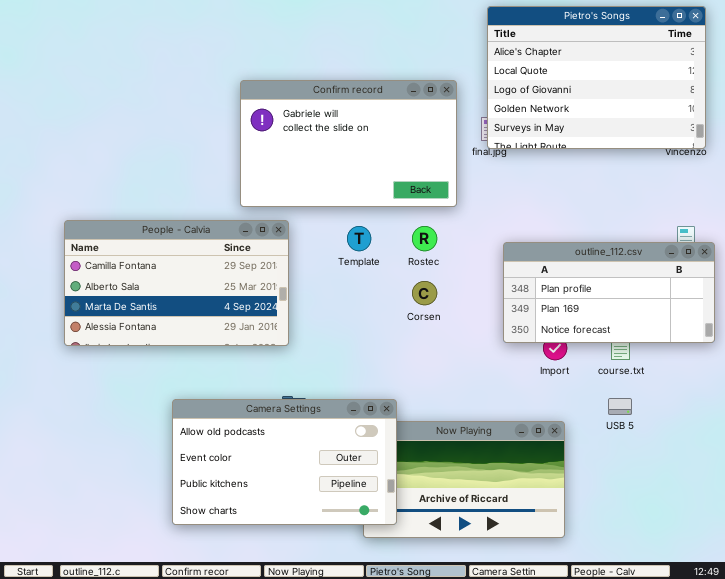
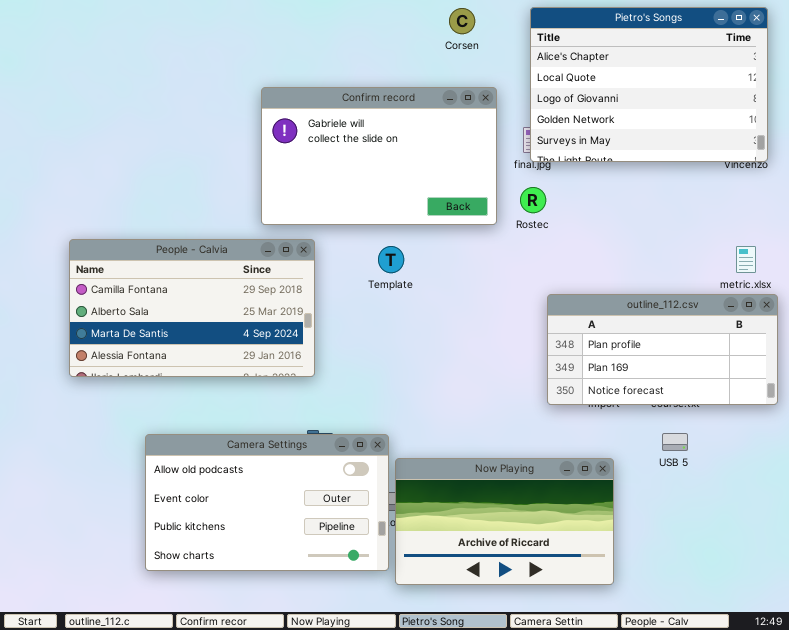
Rostec: [412,226,437,251] -> [520,187,546,213], moved
outline_112.csv: [503,242,715,343] -> [547,294,778,405], moved
Corsen: [412,281,437,305] -> [449,8,475,34], moved
Camera Settings: [172,399,397,525] -> [145,434,389,571], moved

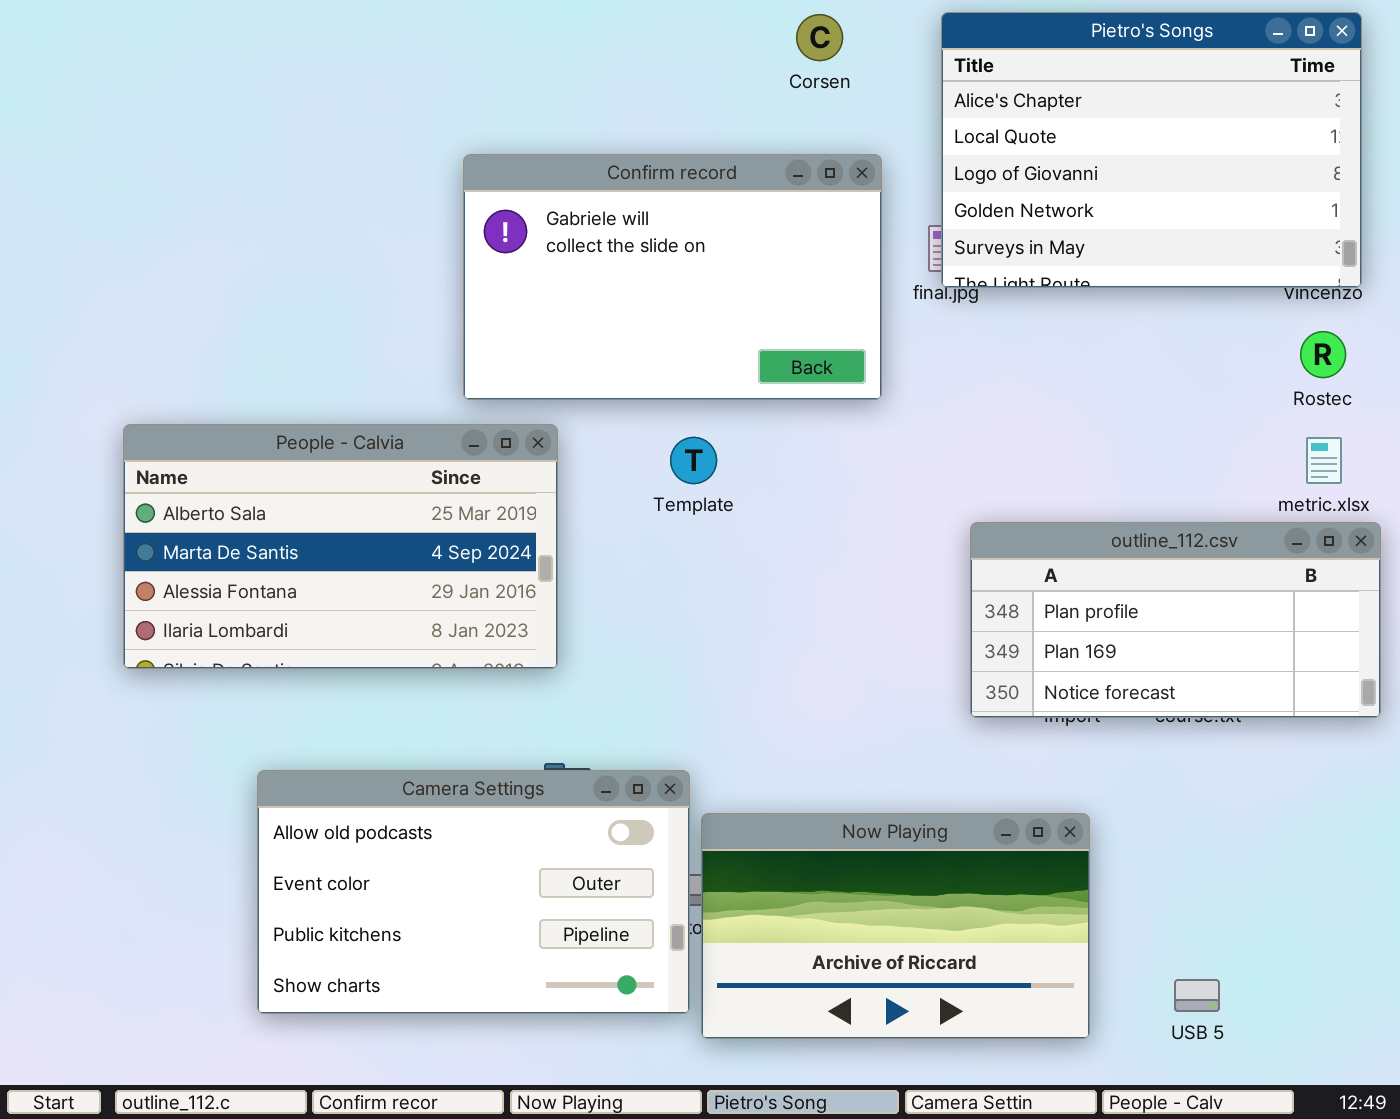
Rostec: [520,187,546,213] -> [1300,331,1346,378], moved
People - Calvia: [69,239,315,377] -> [123,424,558,669], scrolled down 1 row
USB 5: [662,433,688,451] -> [1174,979,1220,1012], moved

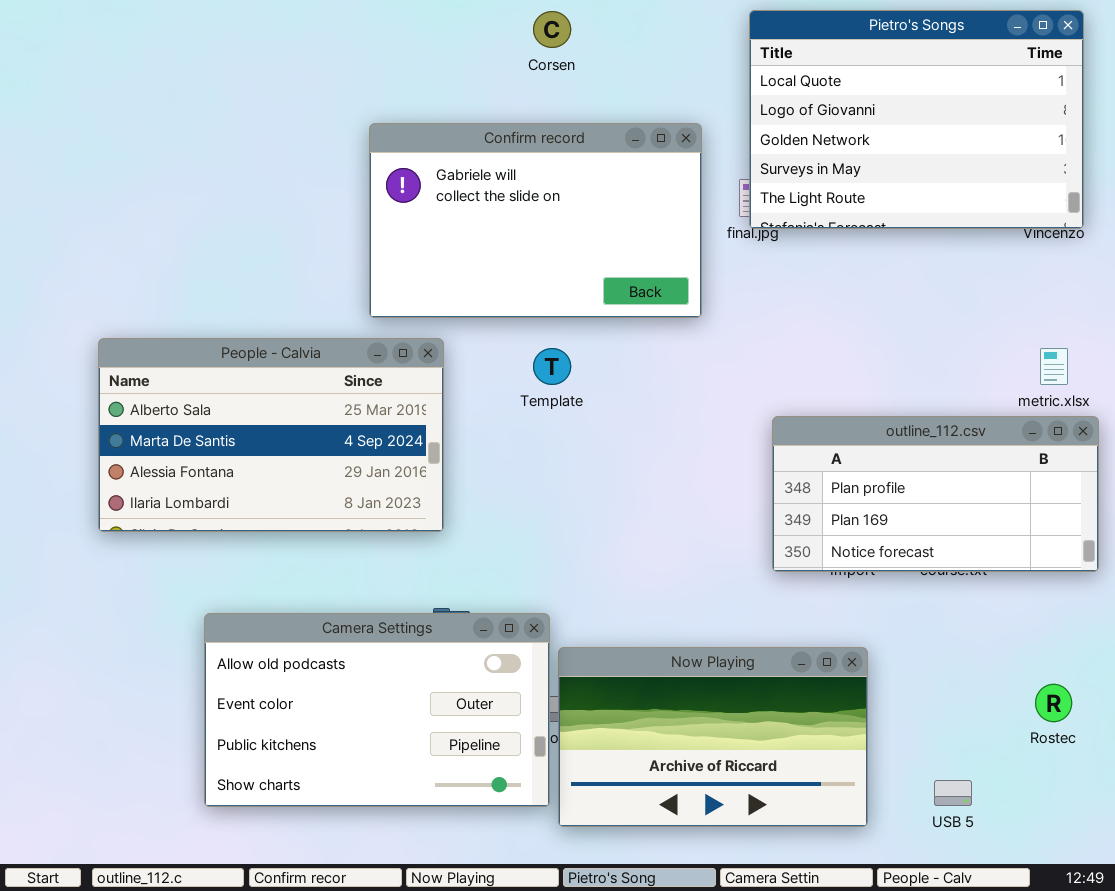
Pietro's Songs: [941,12,1362,288] -> [749,10,1084,229], scrolled down 1 row
Corsen: [796,14,843,61] -> [533,11,571,48], moved
Rostec: [1300,331,1346,378] -> [1035,684,1072,722], moved

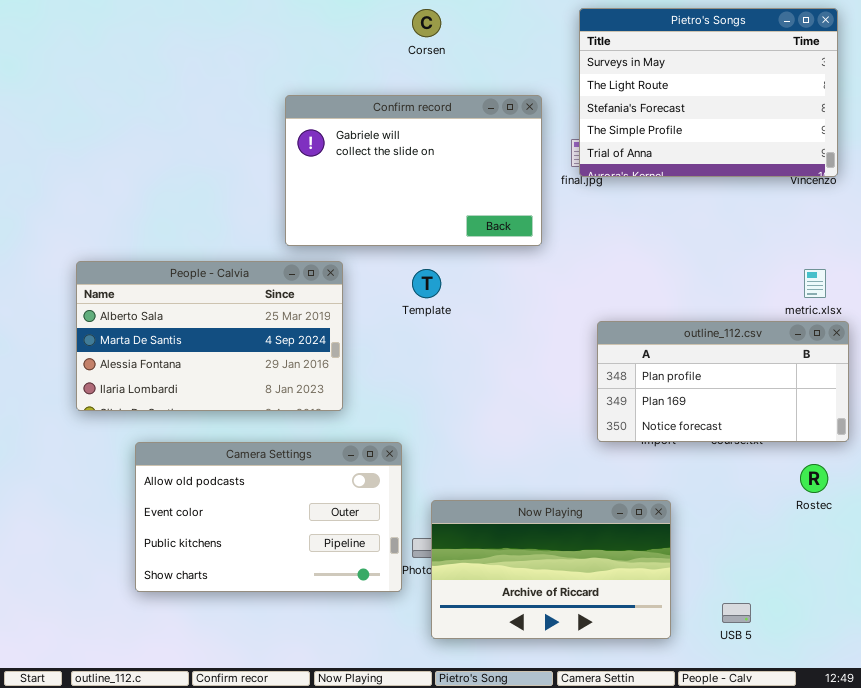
Pietro's Songs: [749,10,1084,229] -> [579,8,838,177], scrolled down 3 rows
Camera Settings: [204,613,550,807] -> [135,442,402,592], moved
Rostec: [1035,684,1072,722] -> [800,464,828,493], moved

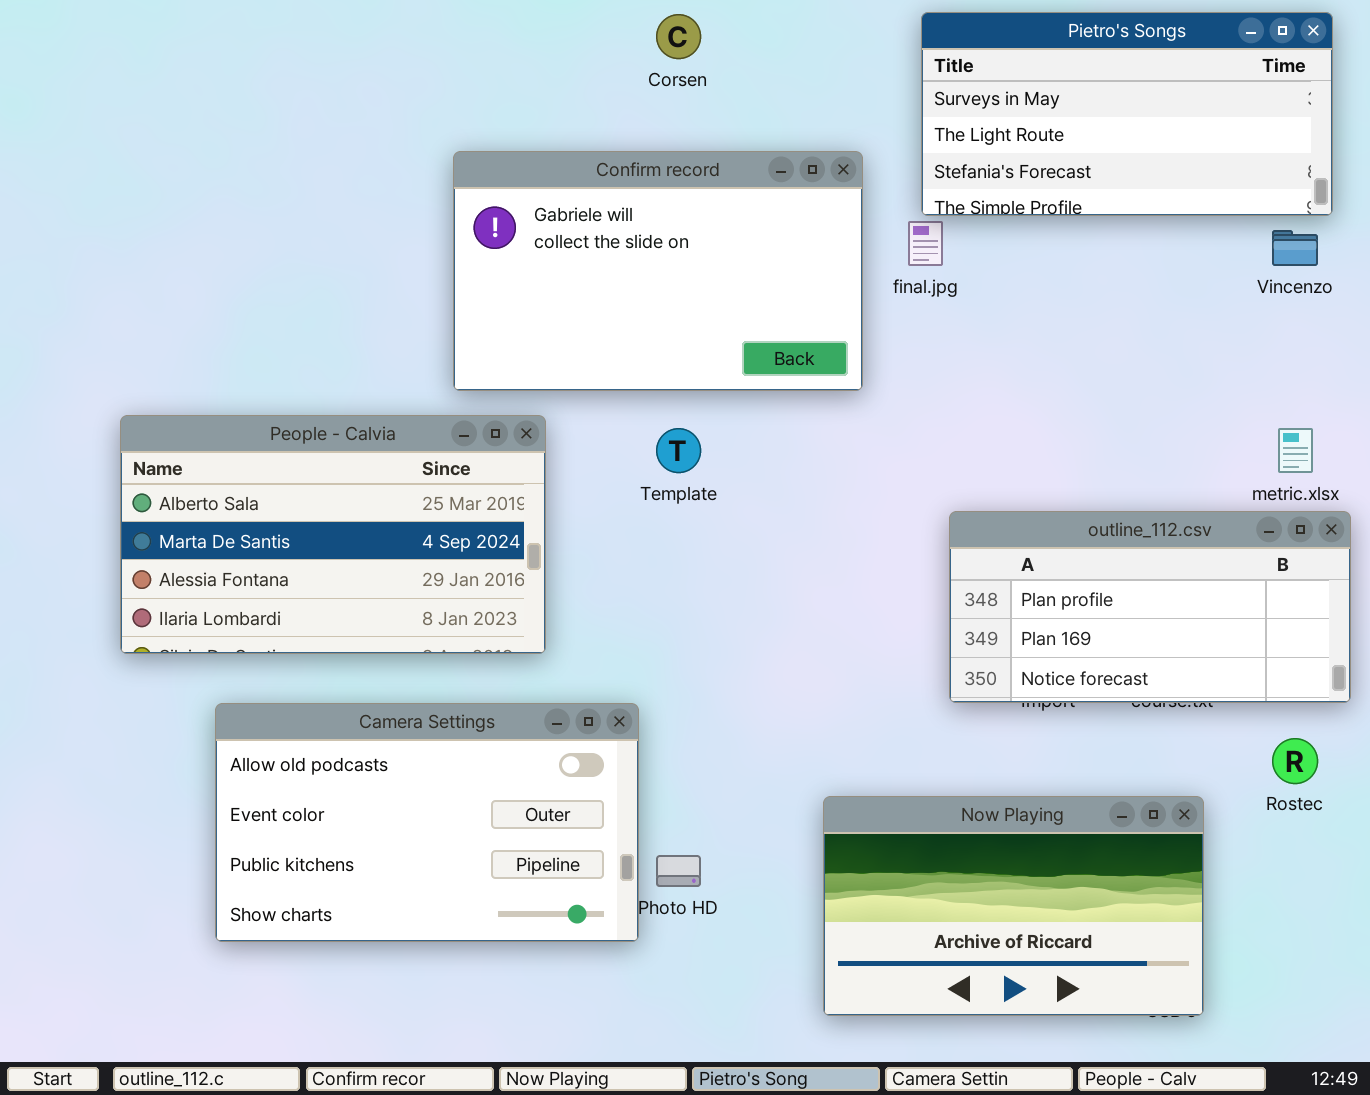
Pietro's Songs: [579,8,838,177] -> [921,12,1333,216], resized
Now Playing: [431,500,671,639] -> [823,796,1204,1016], moved

